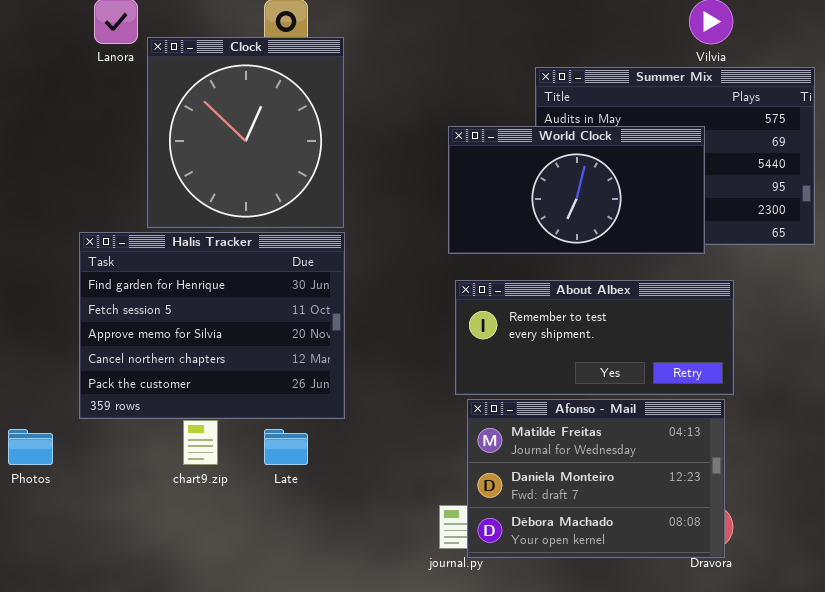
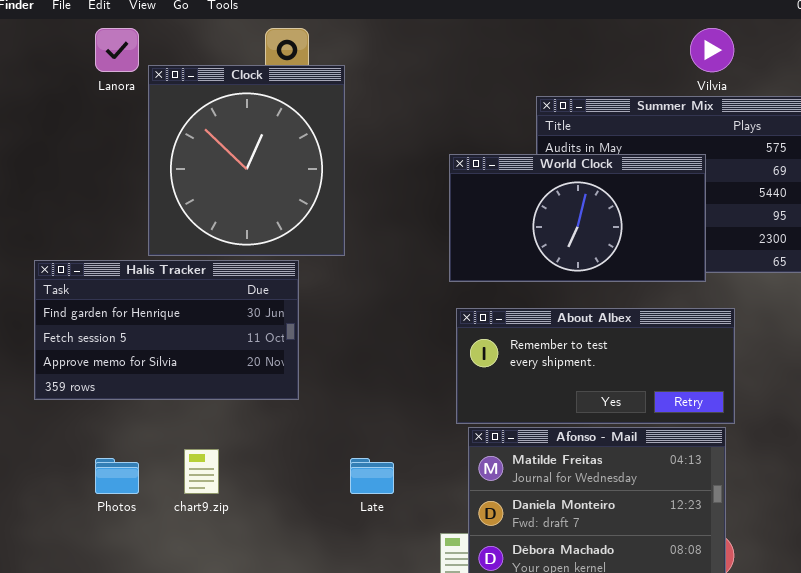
Halis Tracker: [79,232,345,419] -> [34,260,299,400], moved, resized
Photos: [8,429,53,465] -> [95,458,139,494], moved
Late: [264,429,308,465] -> [350,458,394,494], moved

